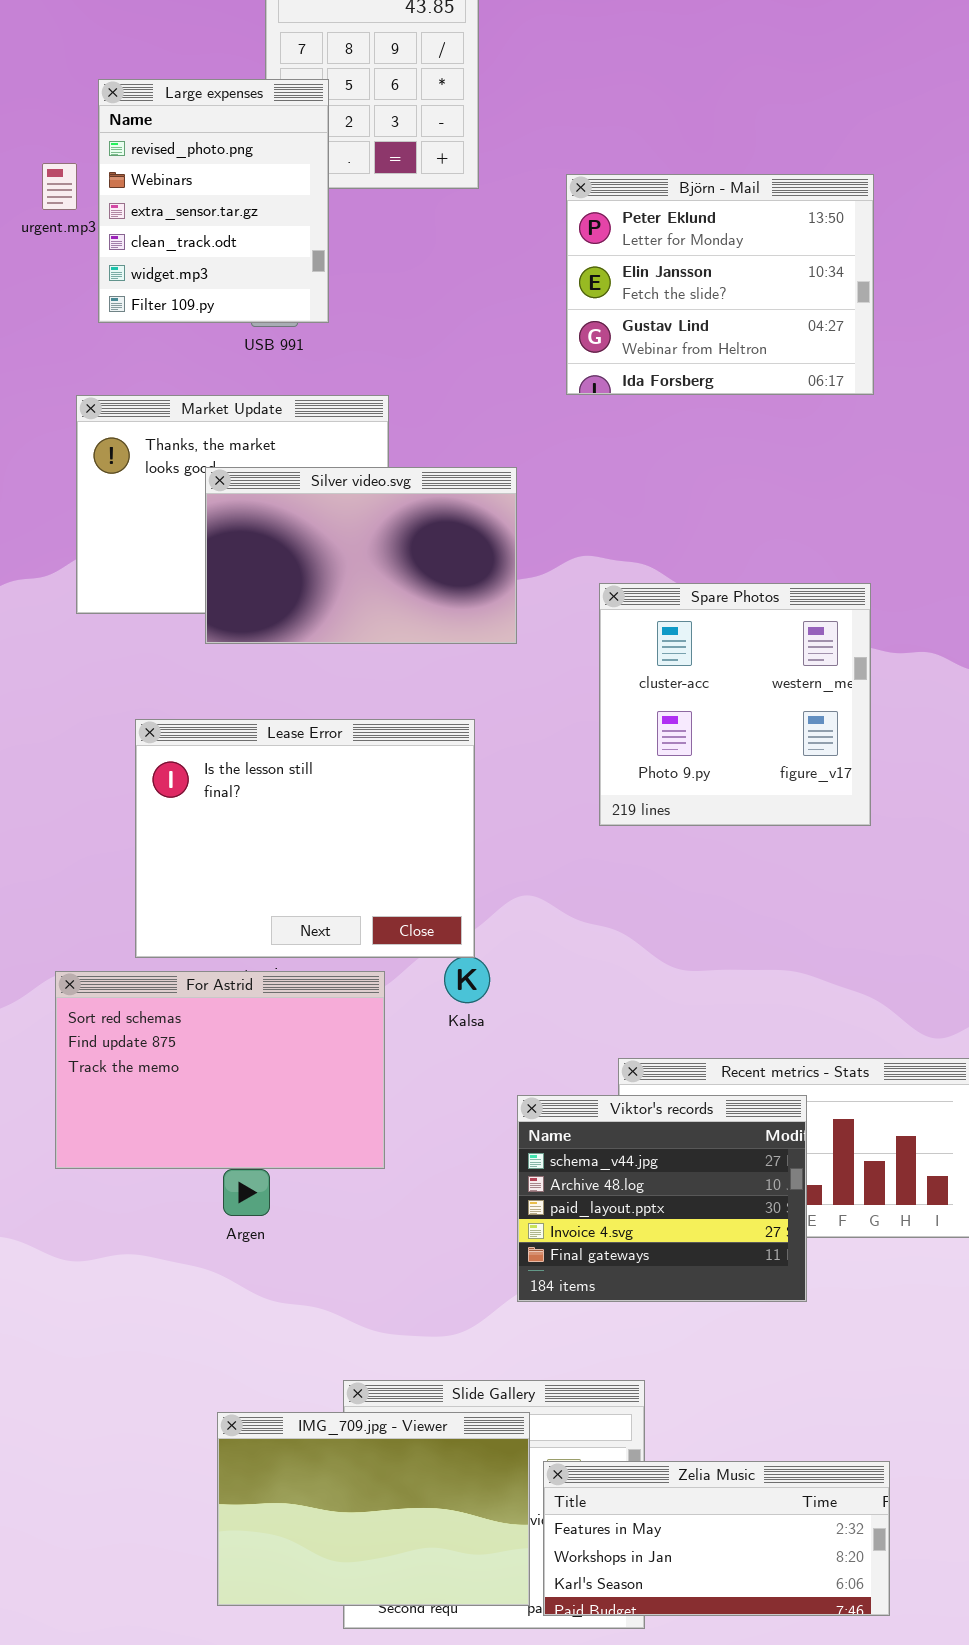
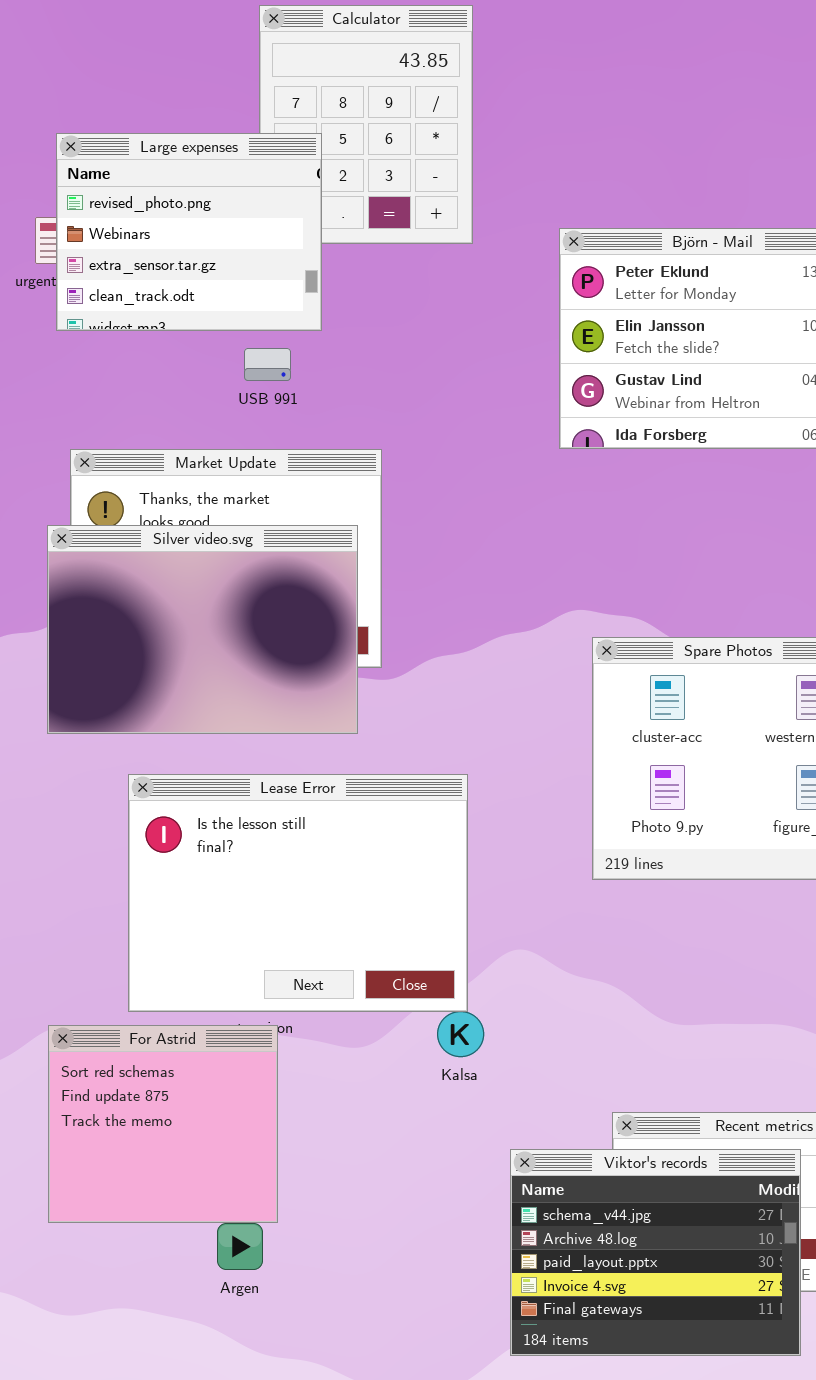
Large expenses: [98,79,329,323] -> [56,133,322,331], resized
Silver video.svg: [205,467,517,644] -> [47,525,358,734], moved, resized
For Astrid: [55,971,385,1169] -> [48,1025,278,1223], resized

